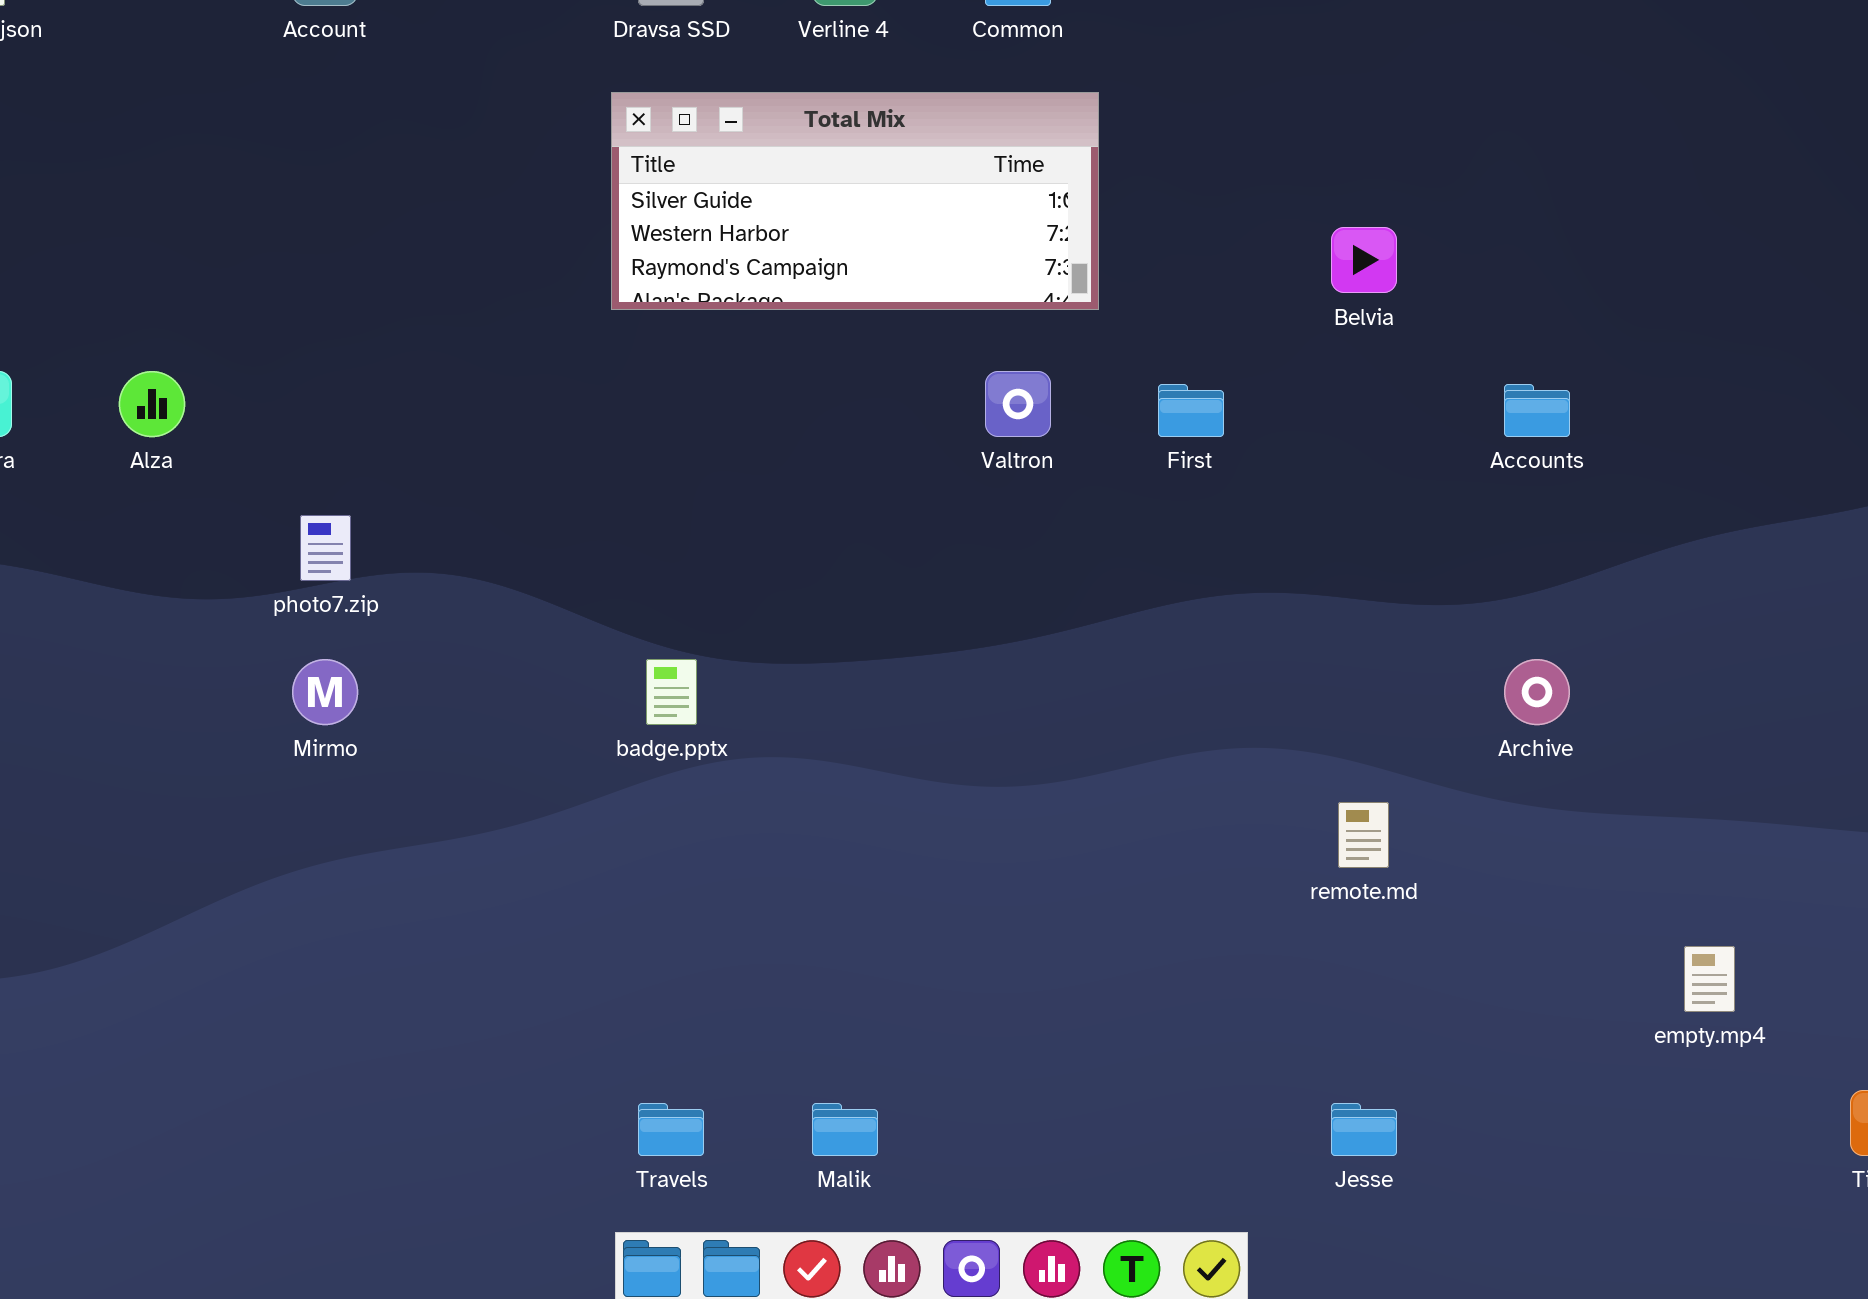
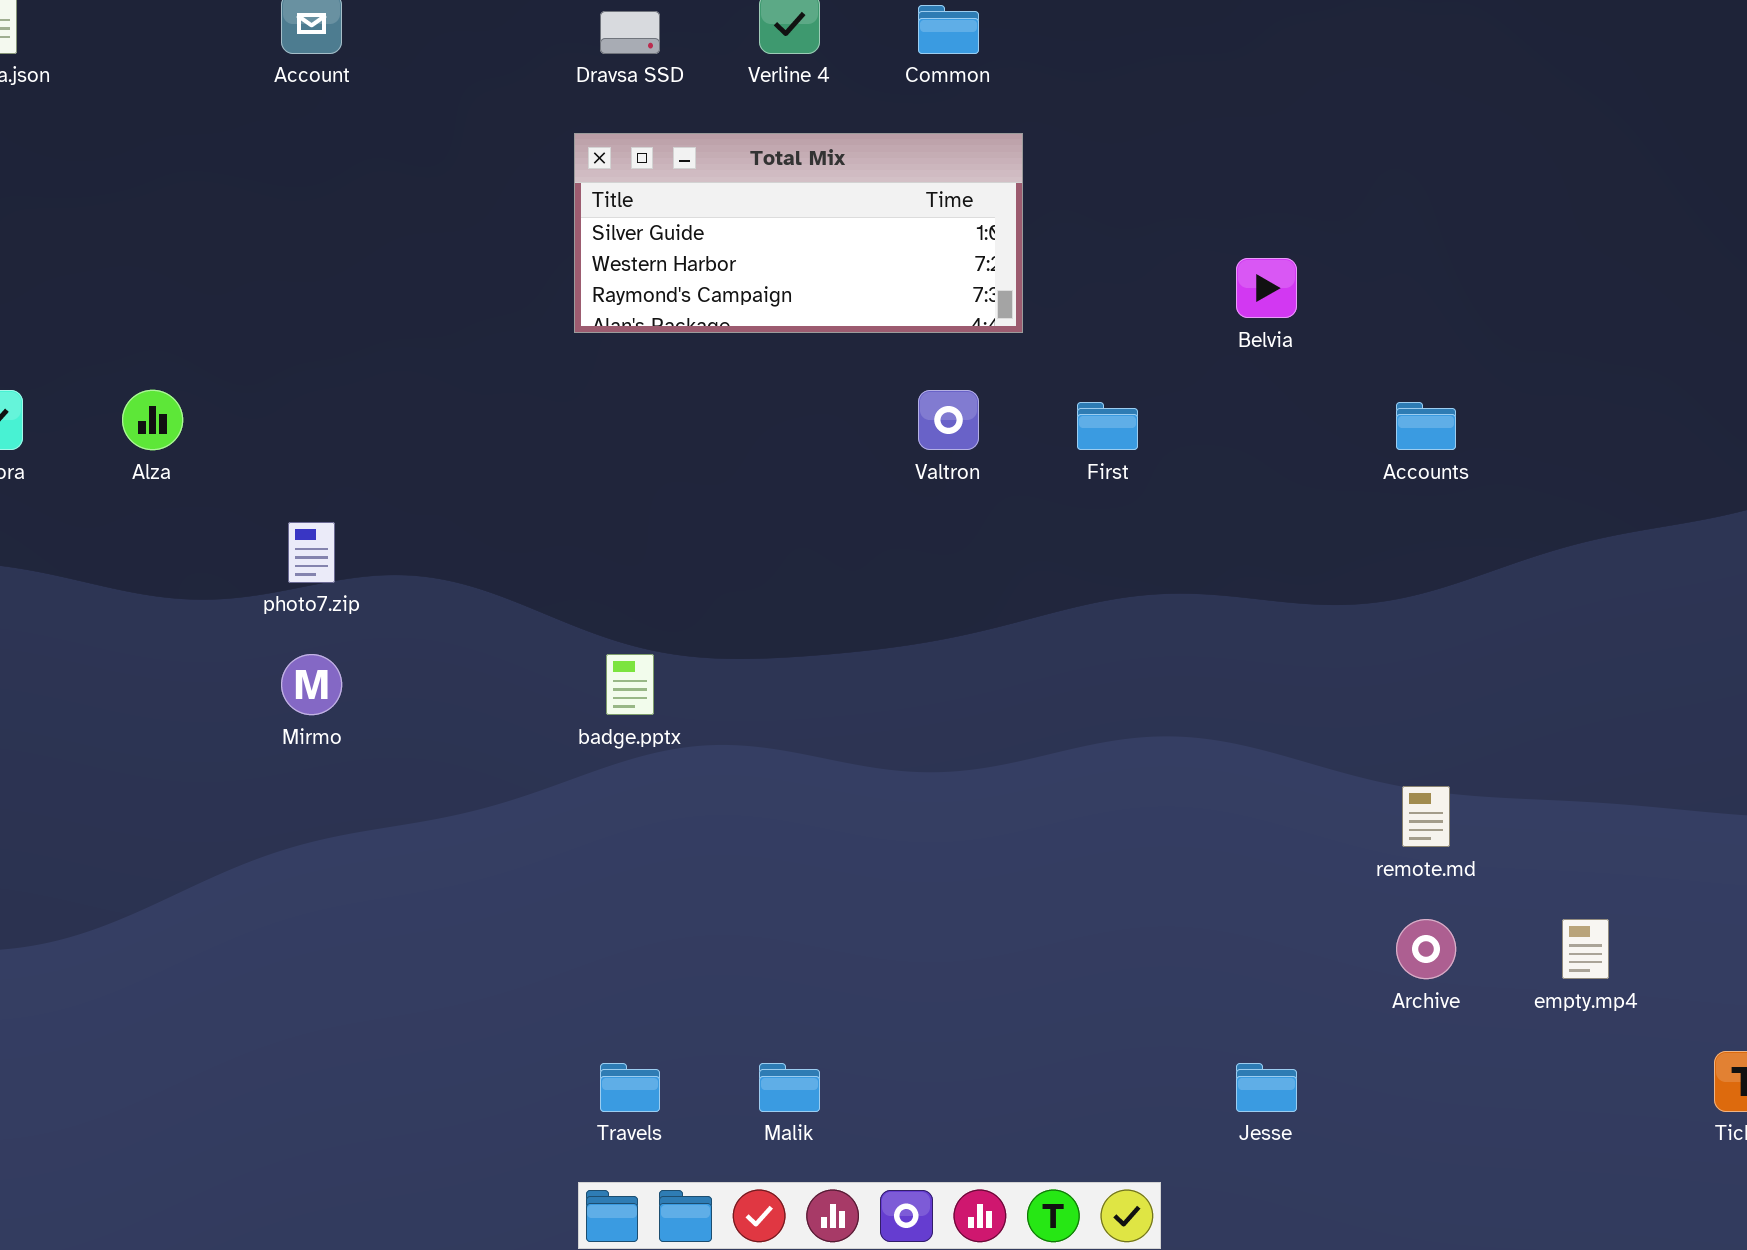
Archive: [1504,659,1570,725] -> [1396,919,1456,979], moved
remote.md: [1338,802,1389,868] -> [1402,786,1450,847], moved

